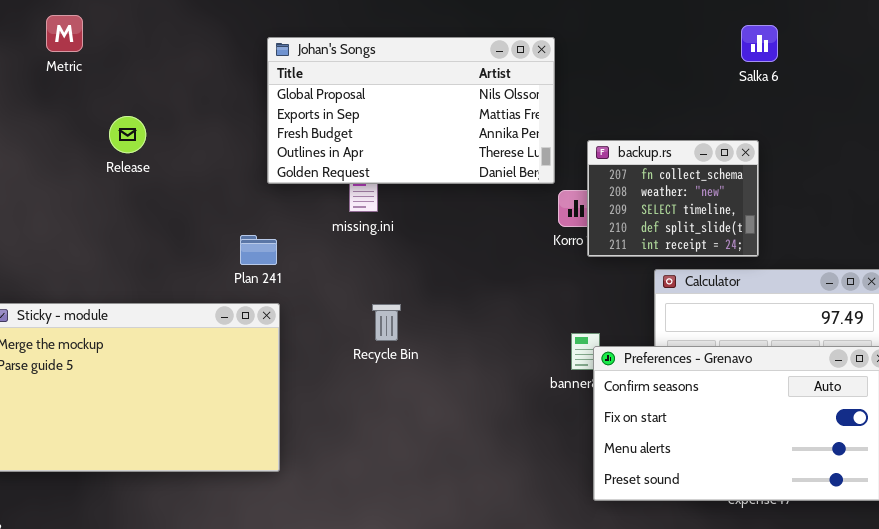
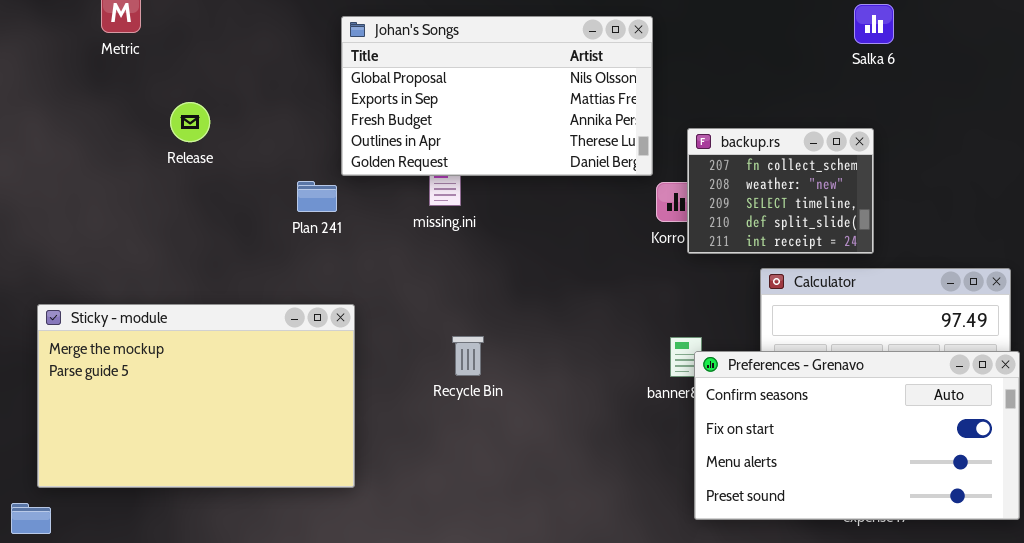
Plan 241: [240,235,277,265] -> [297,181,337,212], moved
Recycle Bin: [372,304,401,341] -> [452,336,484,376], moved

